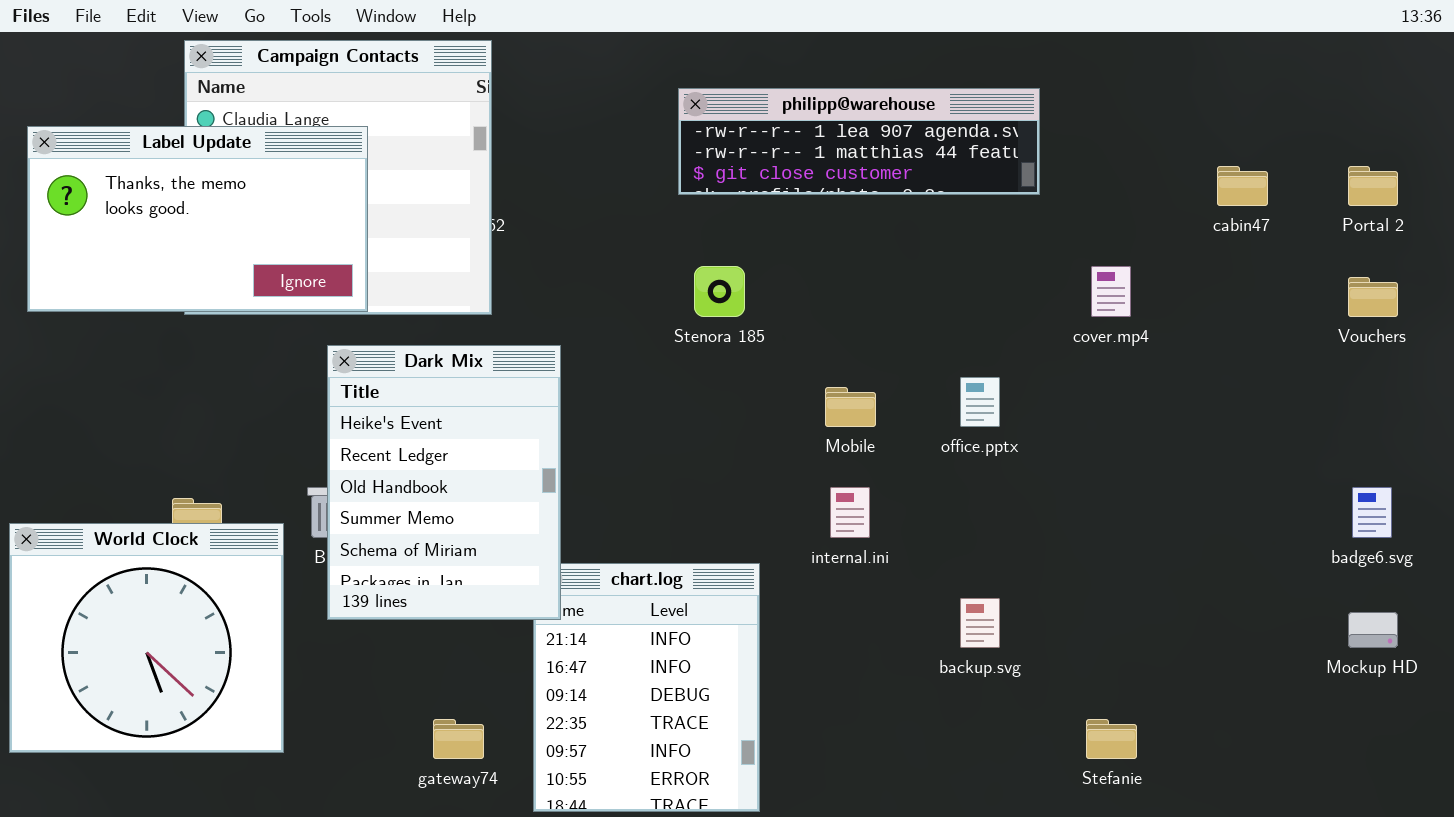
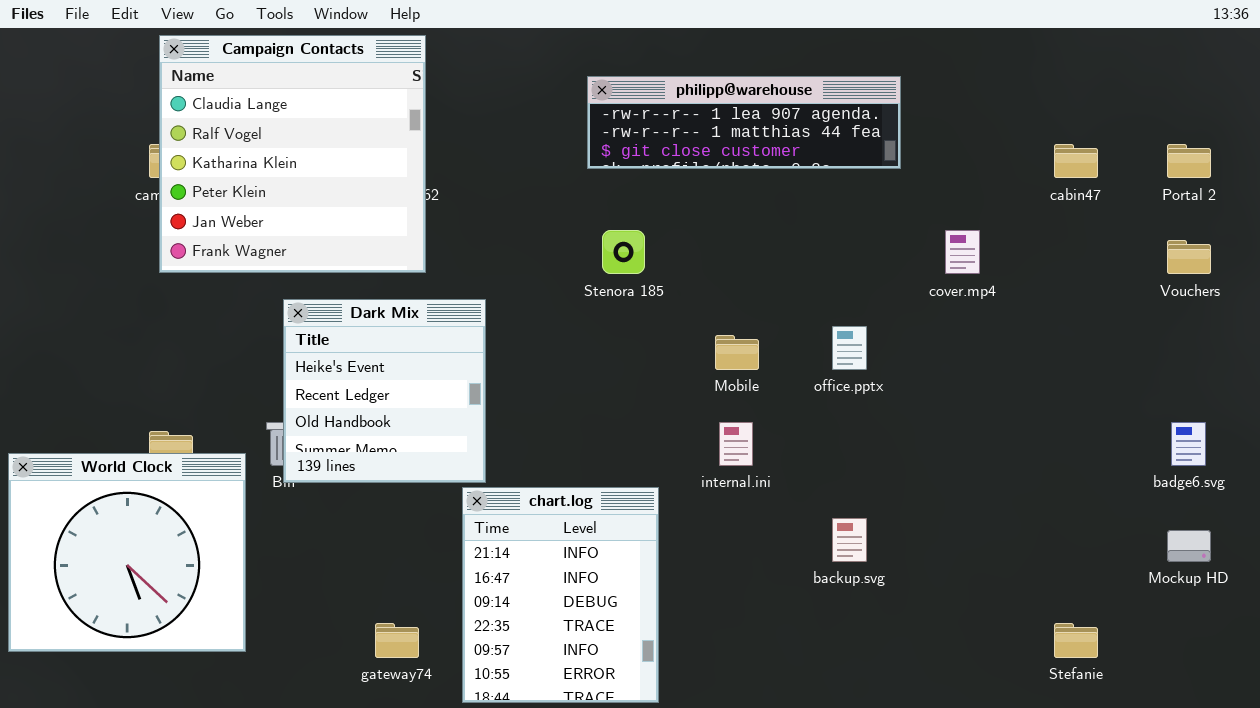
Label Update: [27,126,368,312] -> none, closed
Dark Mix: [327,345,561,620] -> [283,299,486,483], resized
Stefanie: [1086,719,1137,759] -> [1054,623,1098,658], moved

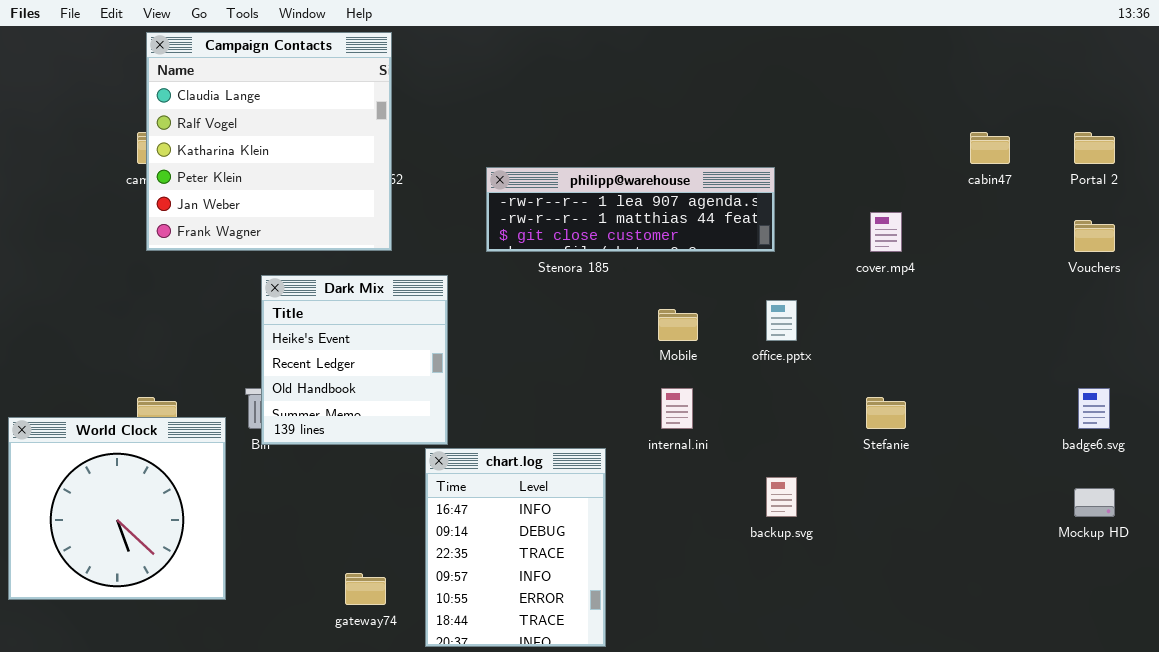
philipp@warehouse: [587,76,901,169] -> [486,167,775,252], moved
chart.log: [462,487,659,703] -> [425,448,606,647], scrolled down 1 row
Stefanie: [1054,623,1098,658] -> [866,397,906,429], moved

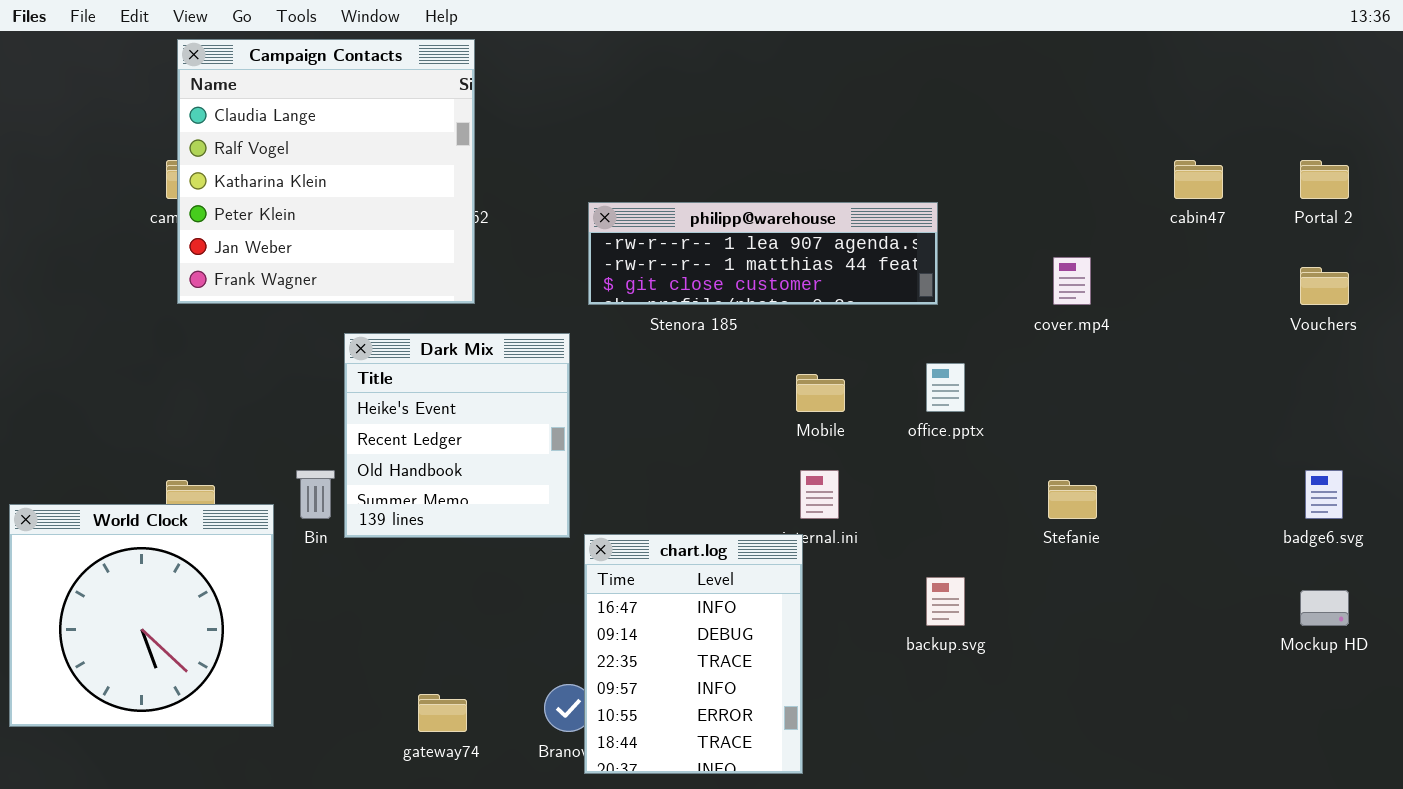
Dark Mix: [261,275,448,445] -> [344,333,570,538], moved
chart.log: [425,448,606,647] -> [584,534,803,774], moved

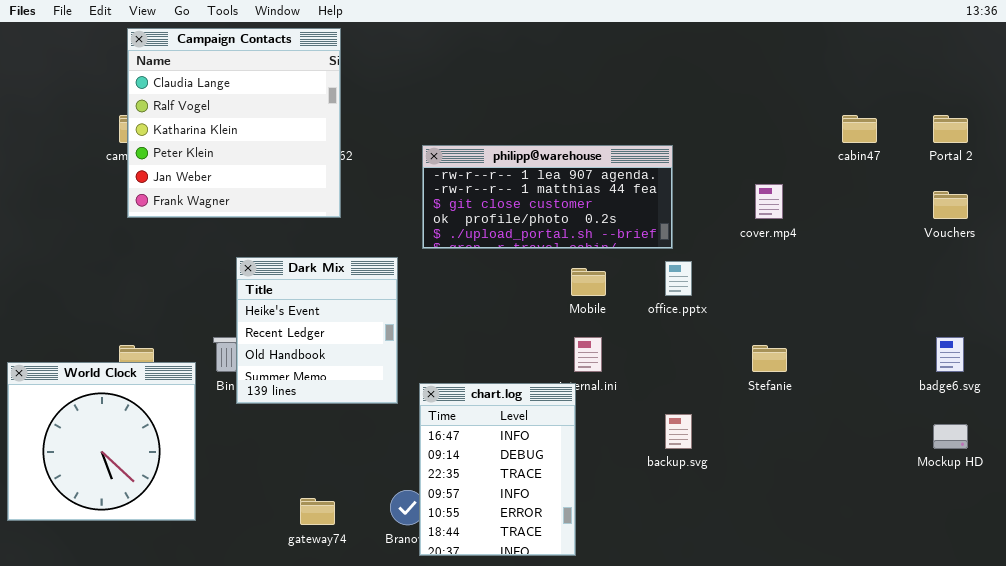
philipp@warehouse: [588,202,938,305] -> [422,145,673,249], resized
Dark Mix: [344,333,570,538] -> [236,257,398,404], moved

